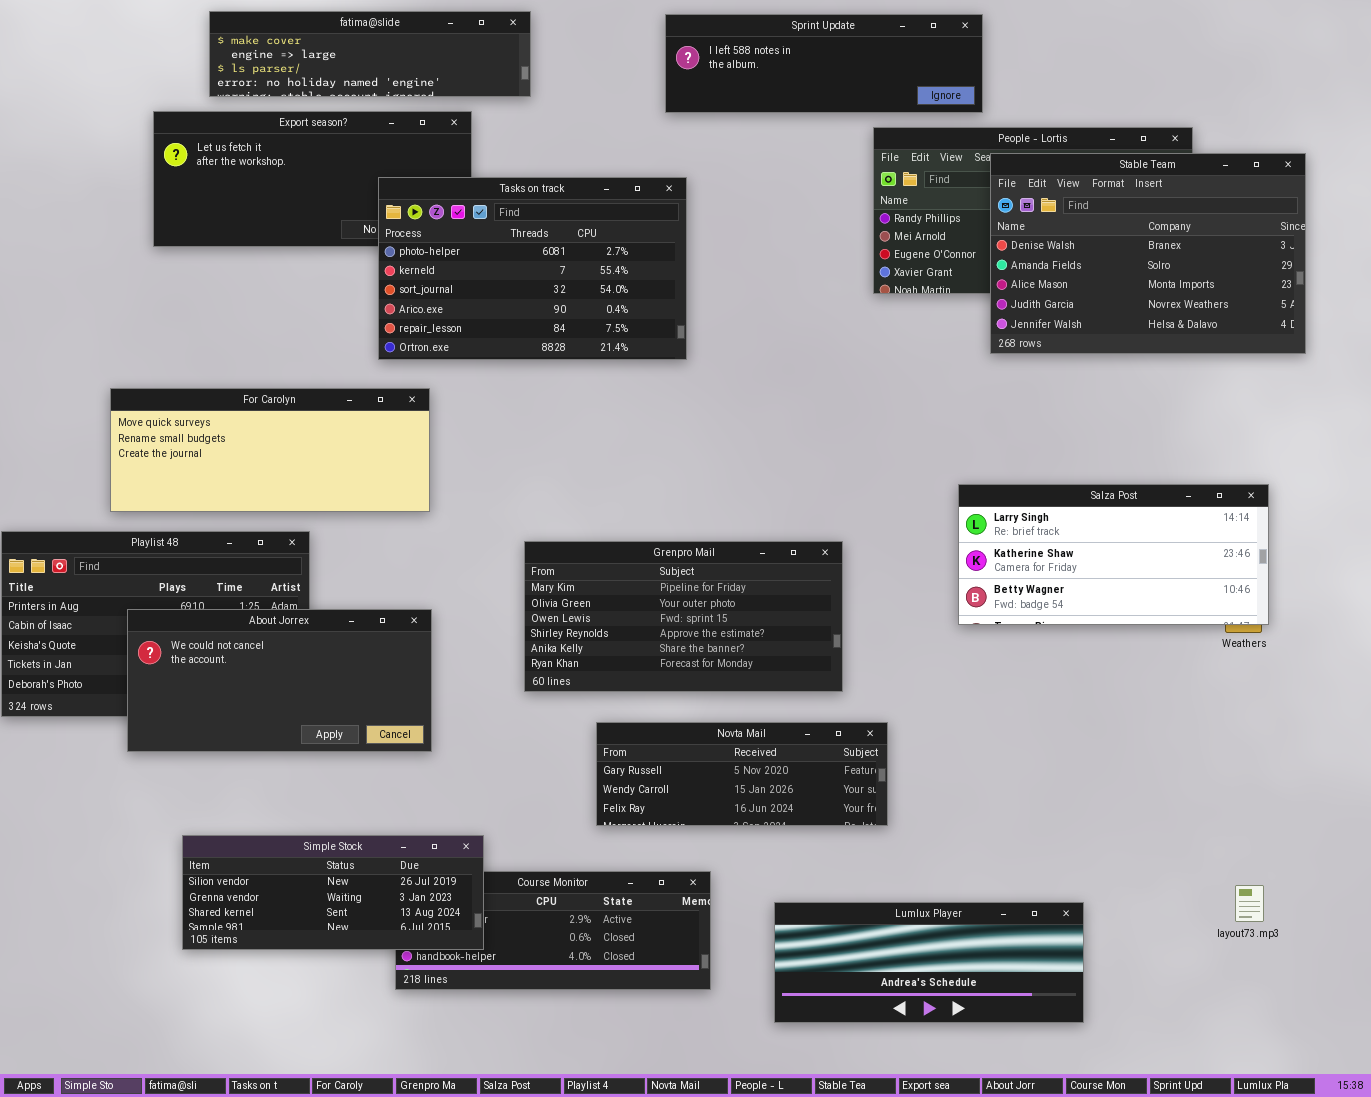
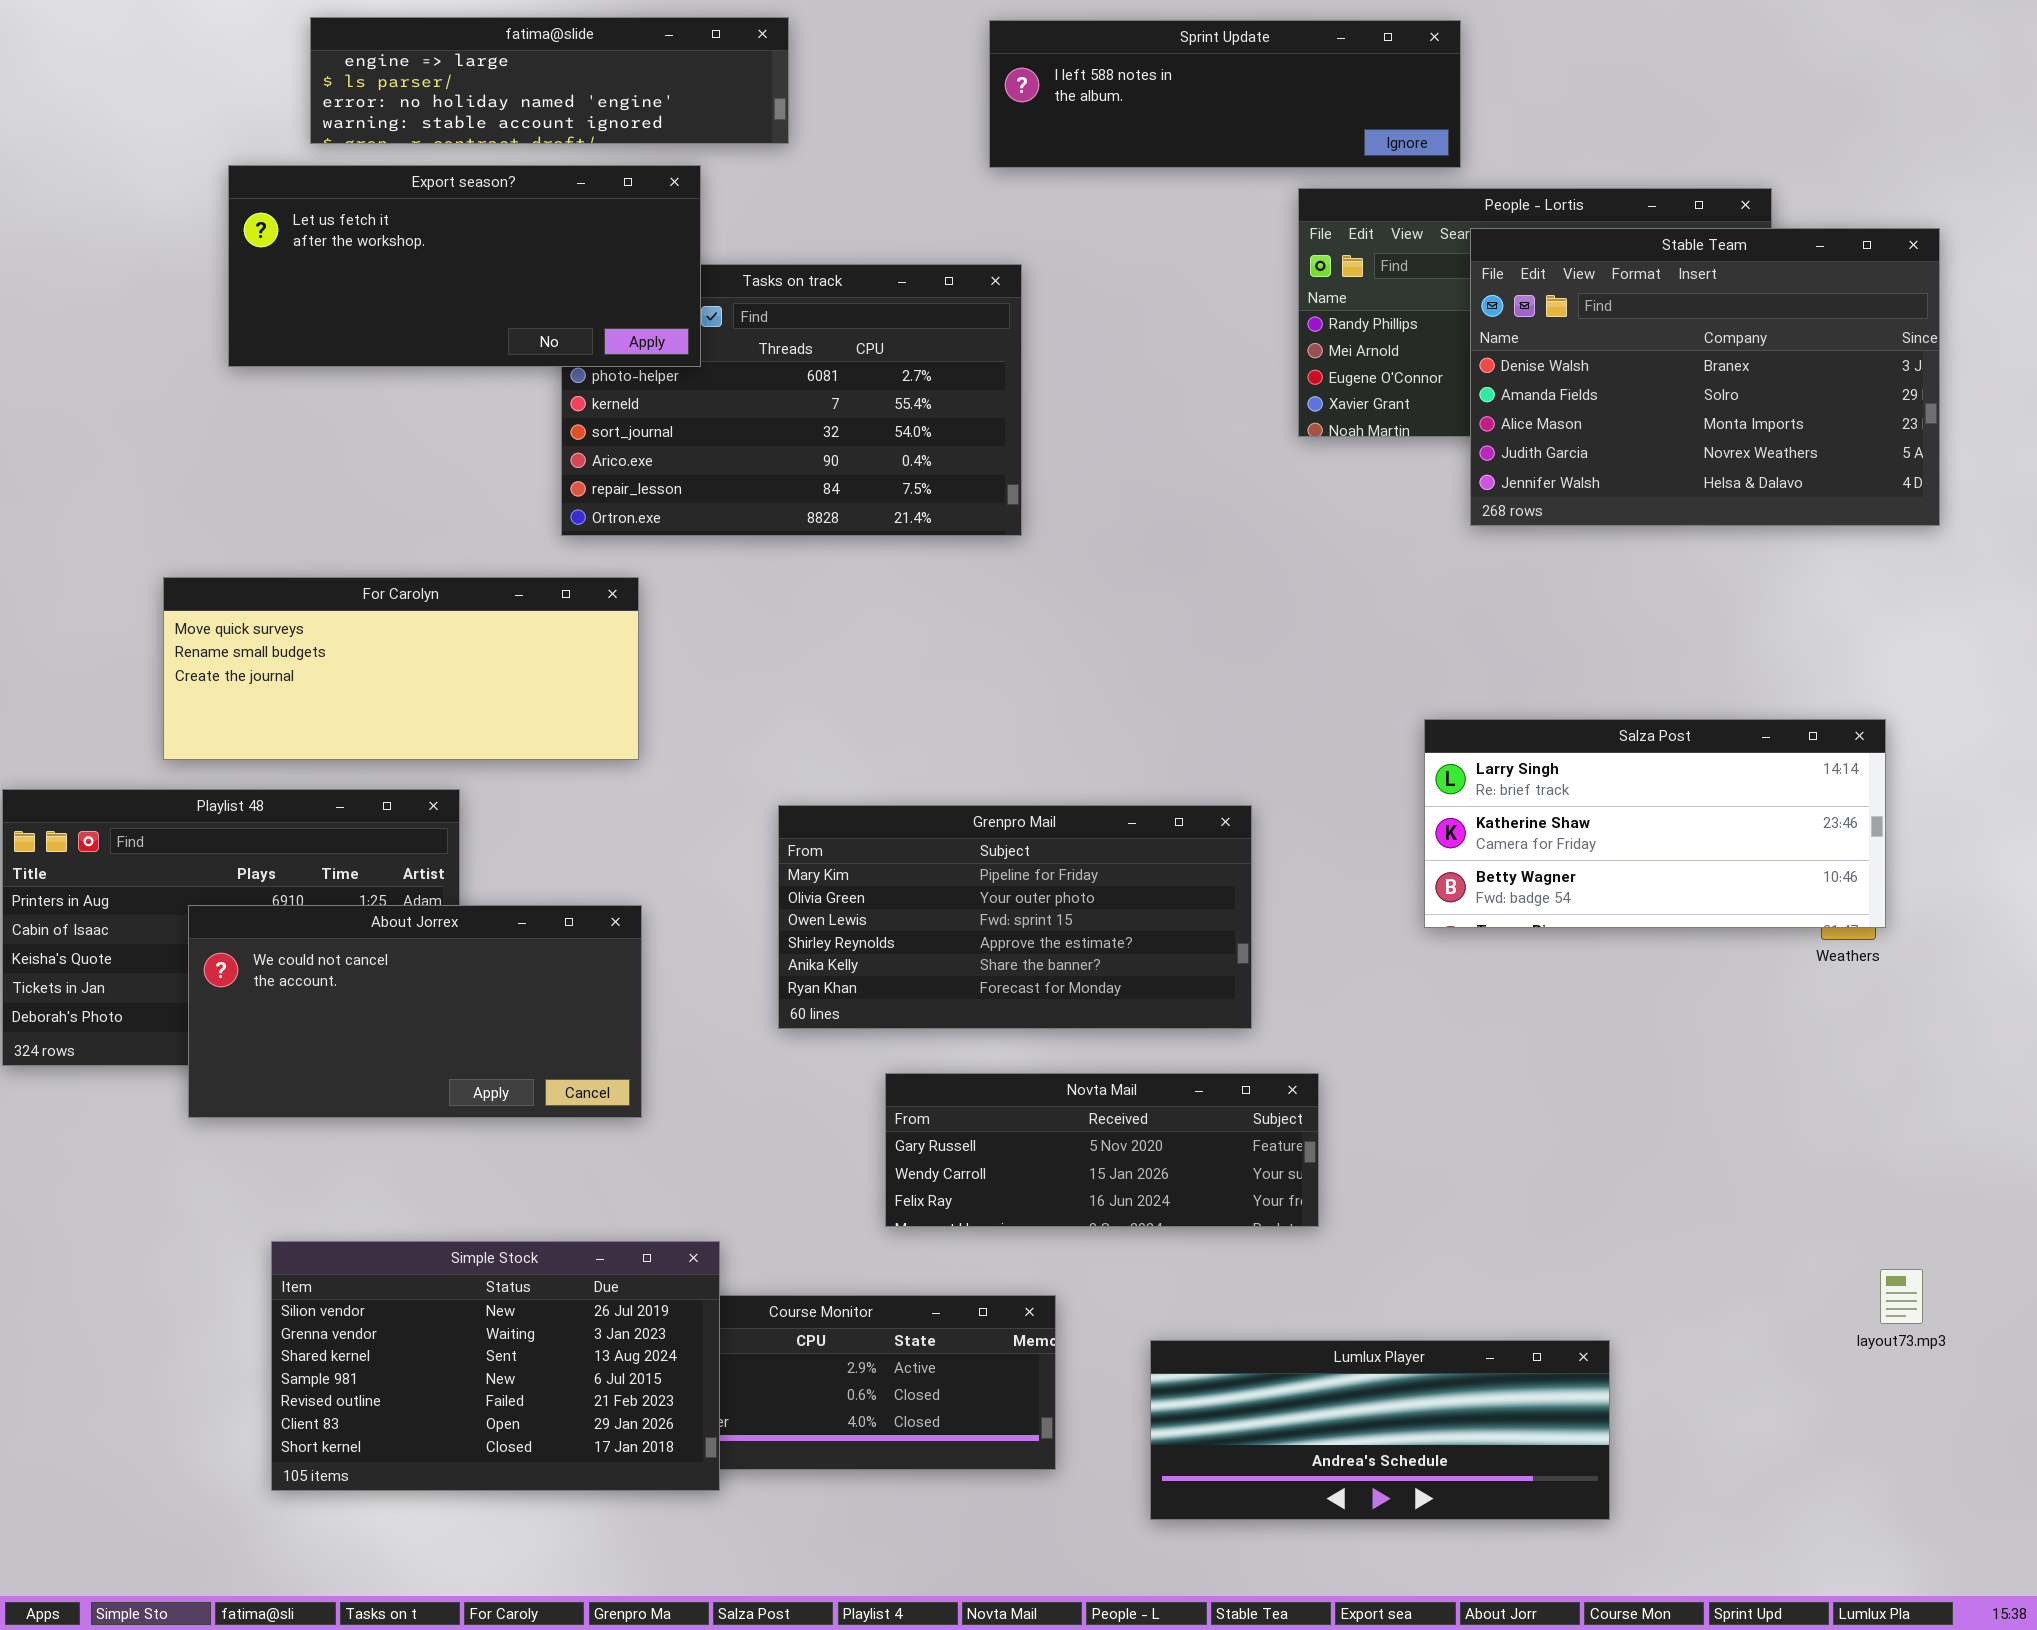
fatima@slide: [209,11,531,97] -> [310,17,789,144], scrolled down 1 row
Export season?: [153,111,472,247] -> [228,165,701,367], raised
Simple Stock: [182,835,484,950] -> [271,1241,720,1491], resized
layout73.mp3: [1235,885,1264,922] -> [1880,1269,1923,1324], moved

